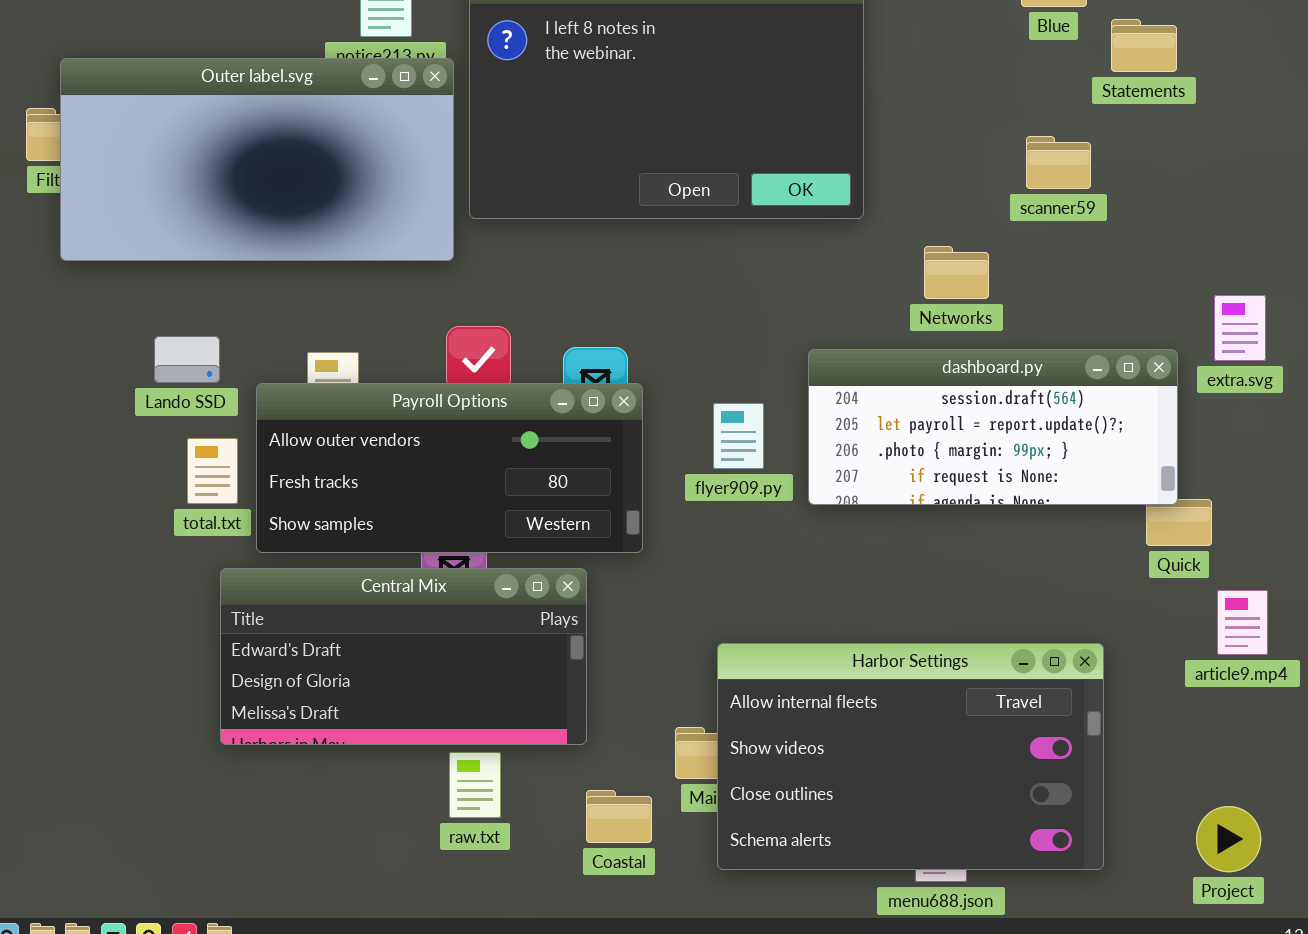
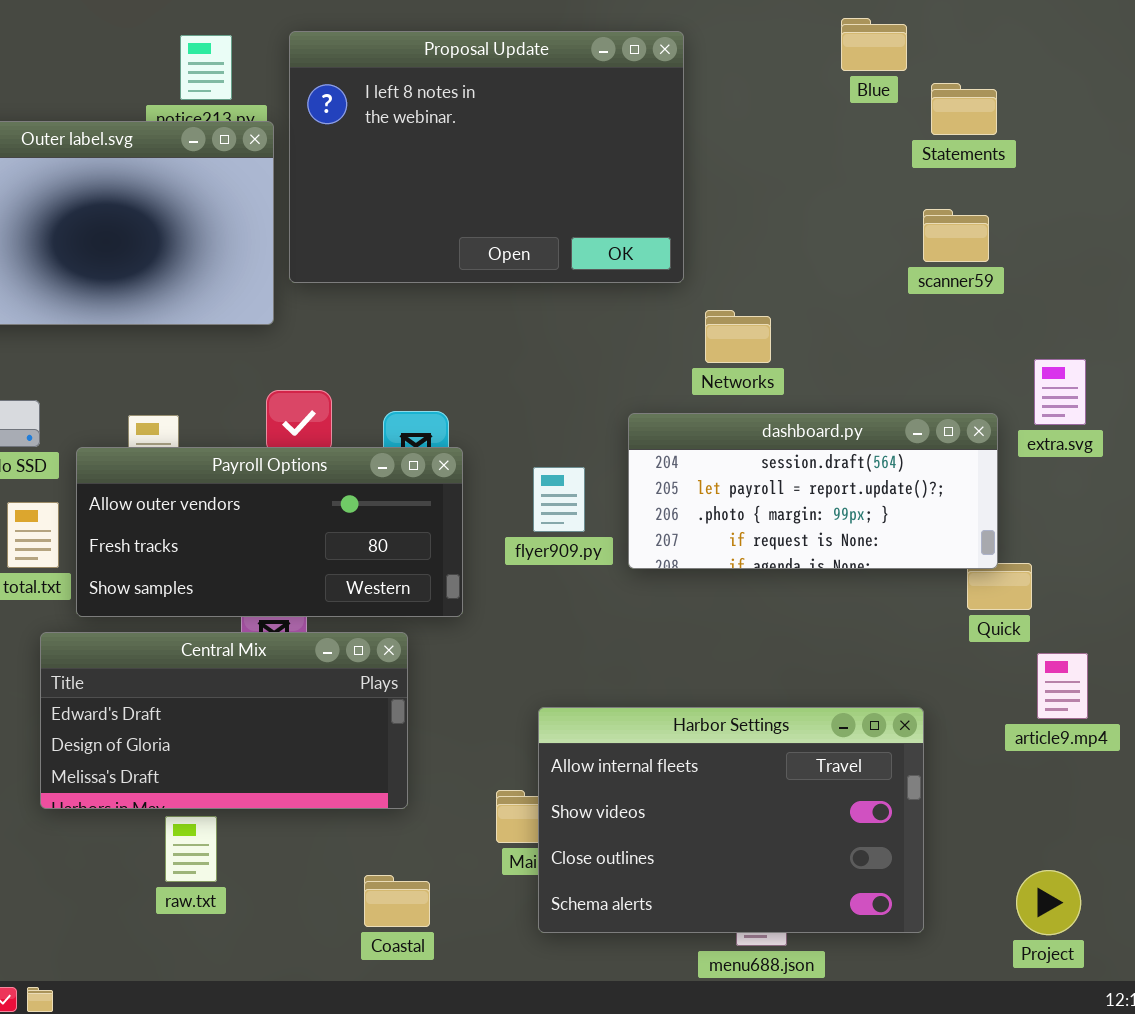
scanner59: [1026,136,1091,189] -> [923,209,989,262], moved
Networks: [924,246,989,299] -> [705,310,771,363], moved
raw.txt: [449,752,501,818] -> [165,816,217,882], moved
Coastal: [586,790,652,843] -> [364,875,430,927], moved

